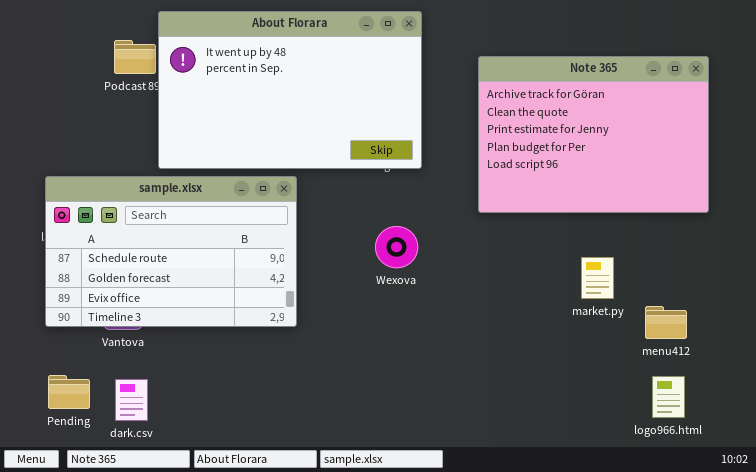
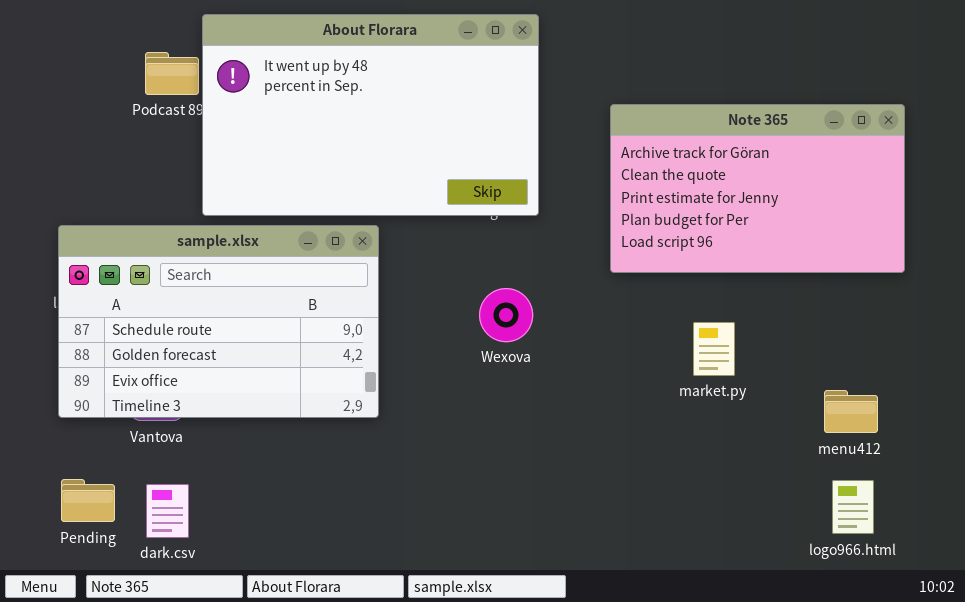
Note 365: [478,56,709,213] -> [610,104,905,273], resized
market.py: [581,257,614,299] -> [693,322,735,376], moved

